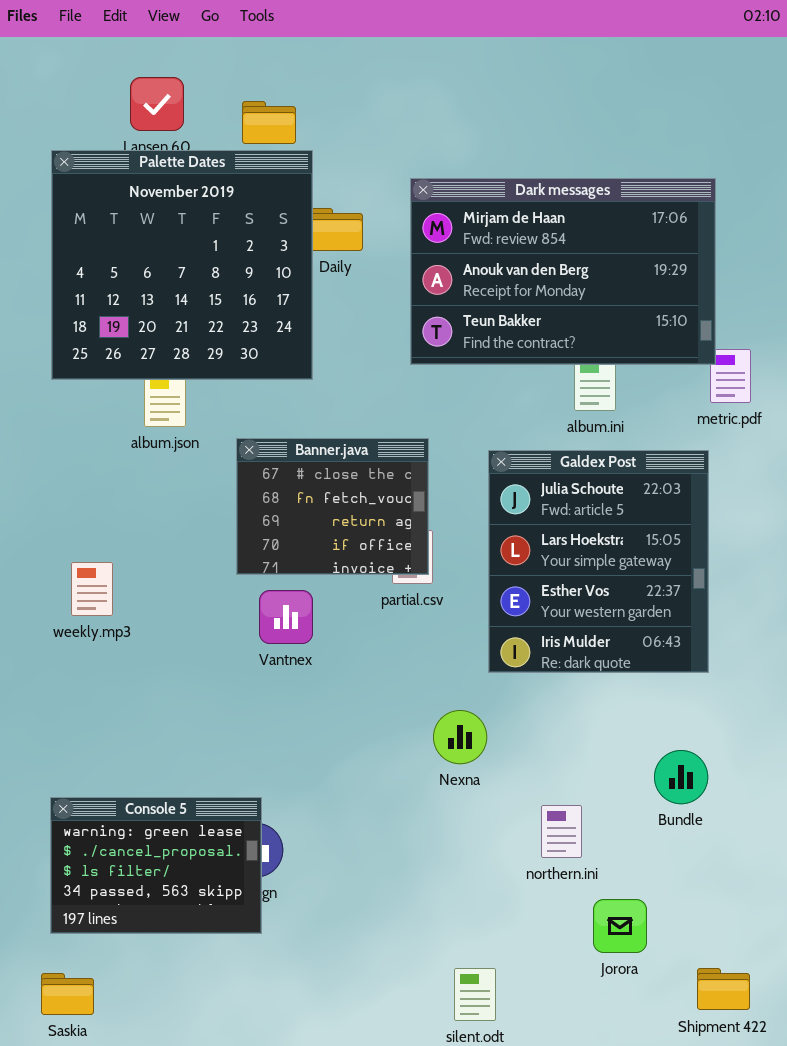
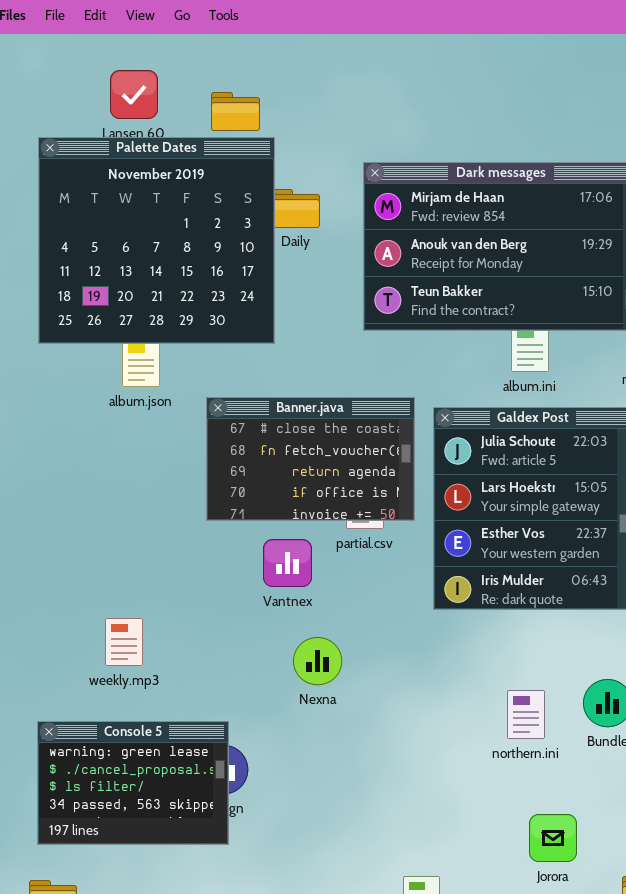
Banner.java: [236,438,429,575] -> [206,397,415,521], resized
weekly.mp3: [71,562,113,616] -> [105,618,143,666], moved
Vantnex: [259,590,313,644] -> [263,539,312,587], moved
Nexna: [433,710,487,764] -> [293,637,342,685], moved
northern.ini: [541,805,582,858] -> [507,690,545,739], moved

